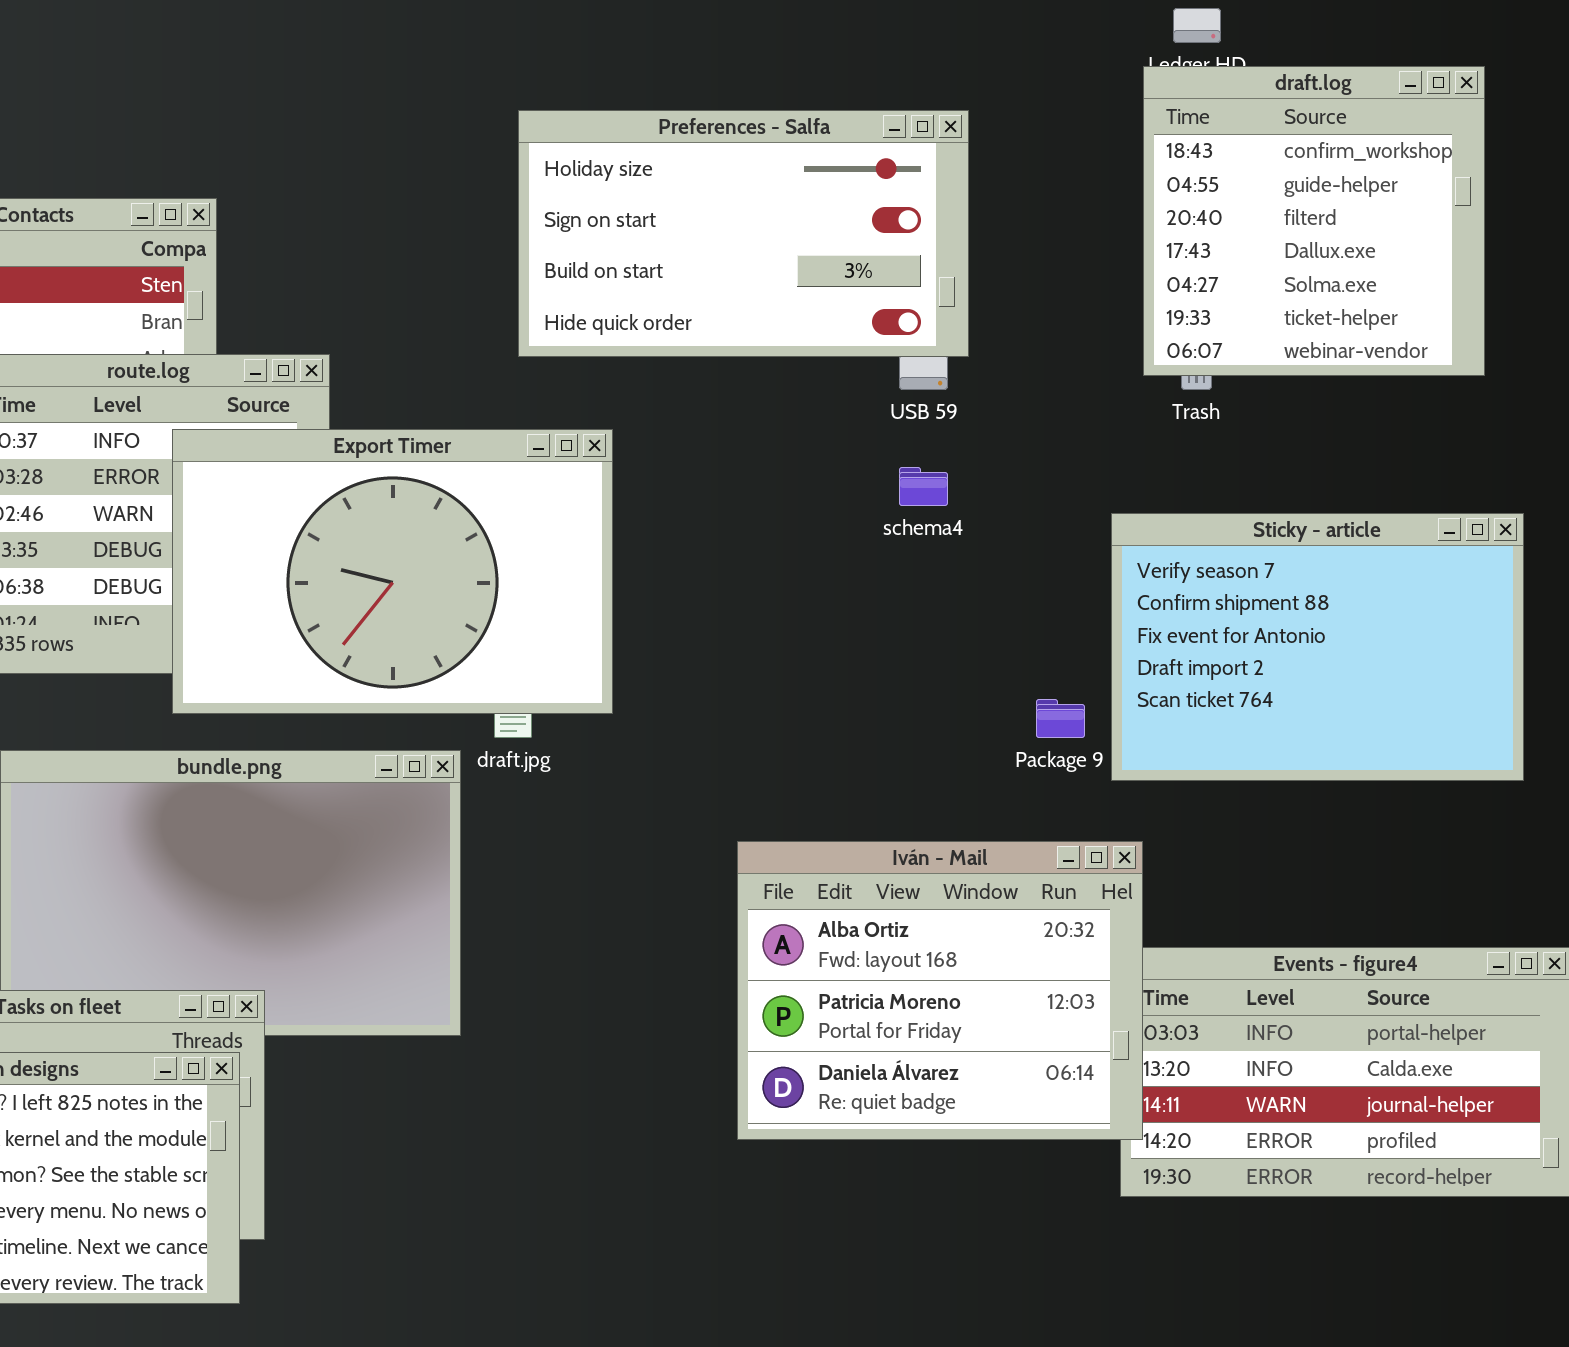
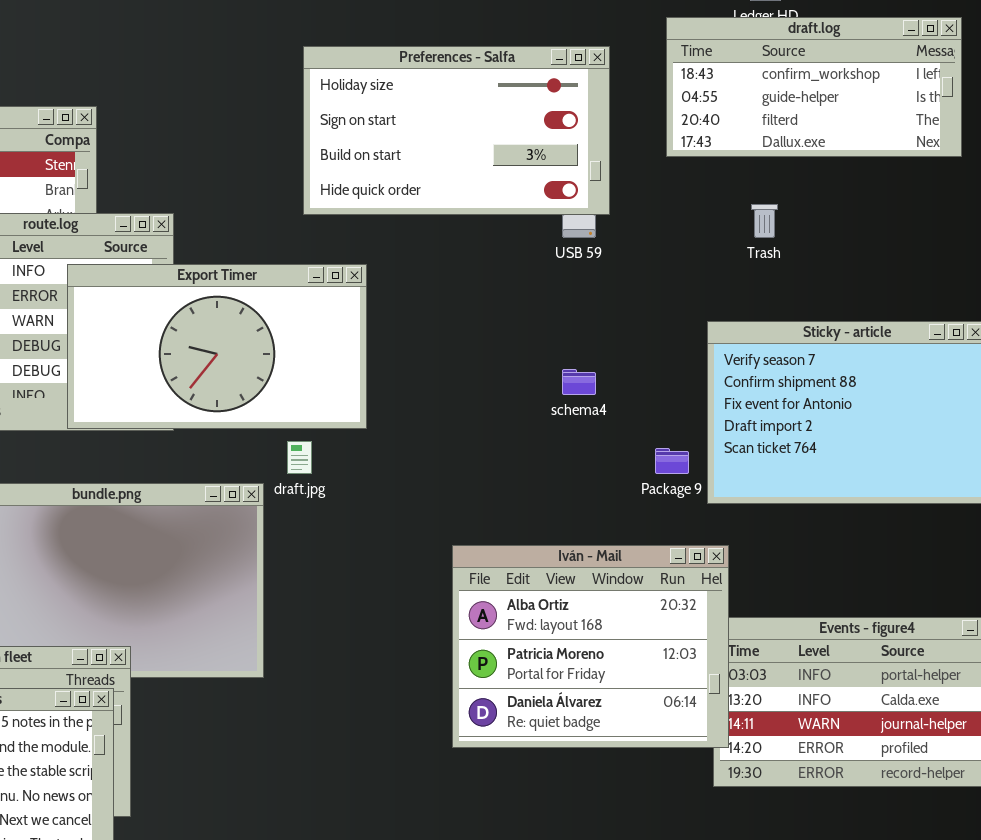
draft.log: [1143,66,1485,376] -> [666,17,962,157], resized
Export Timer: [172,429,613,714] -> [67,264,367,429], resized
schema4: [899,467,948,506] -> [562,369,596,395], moved

